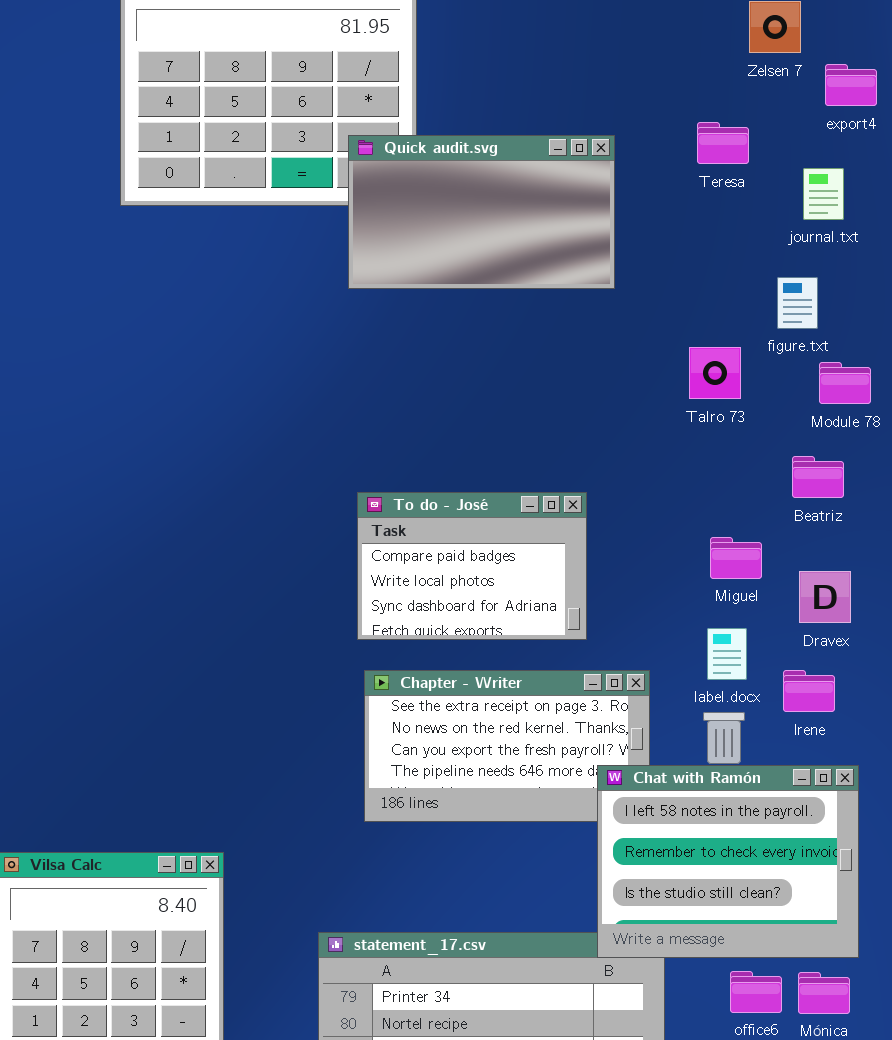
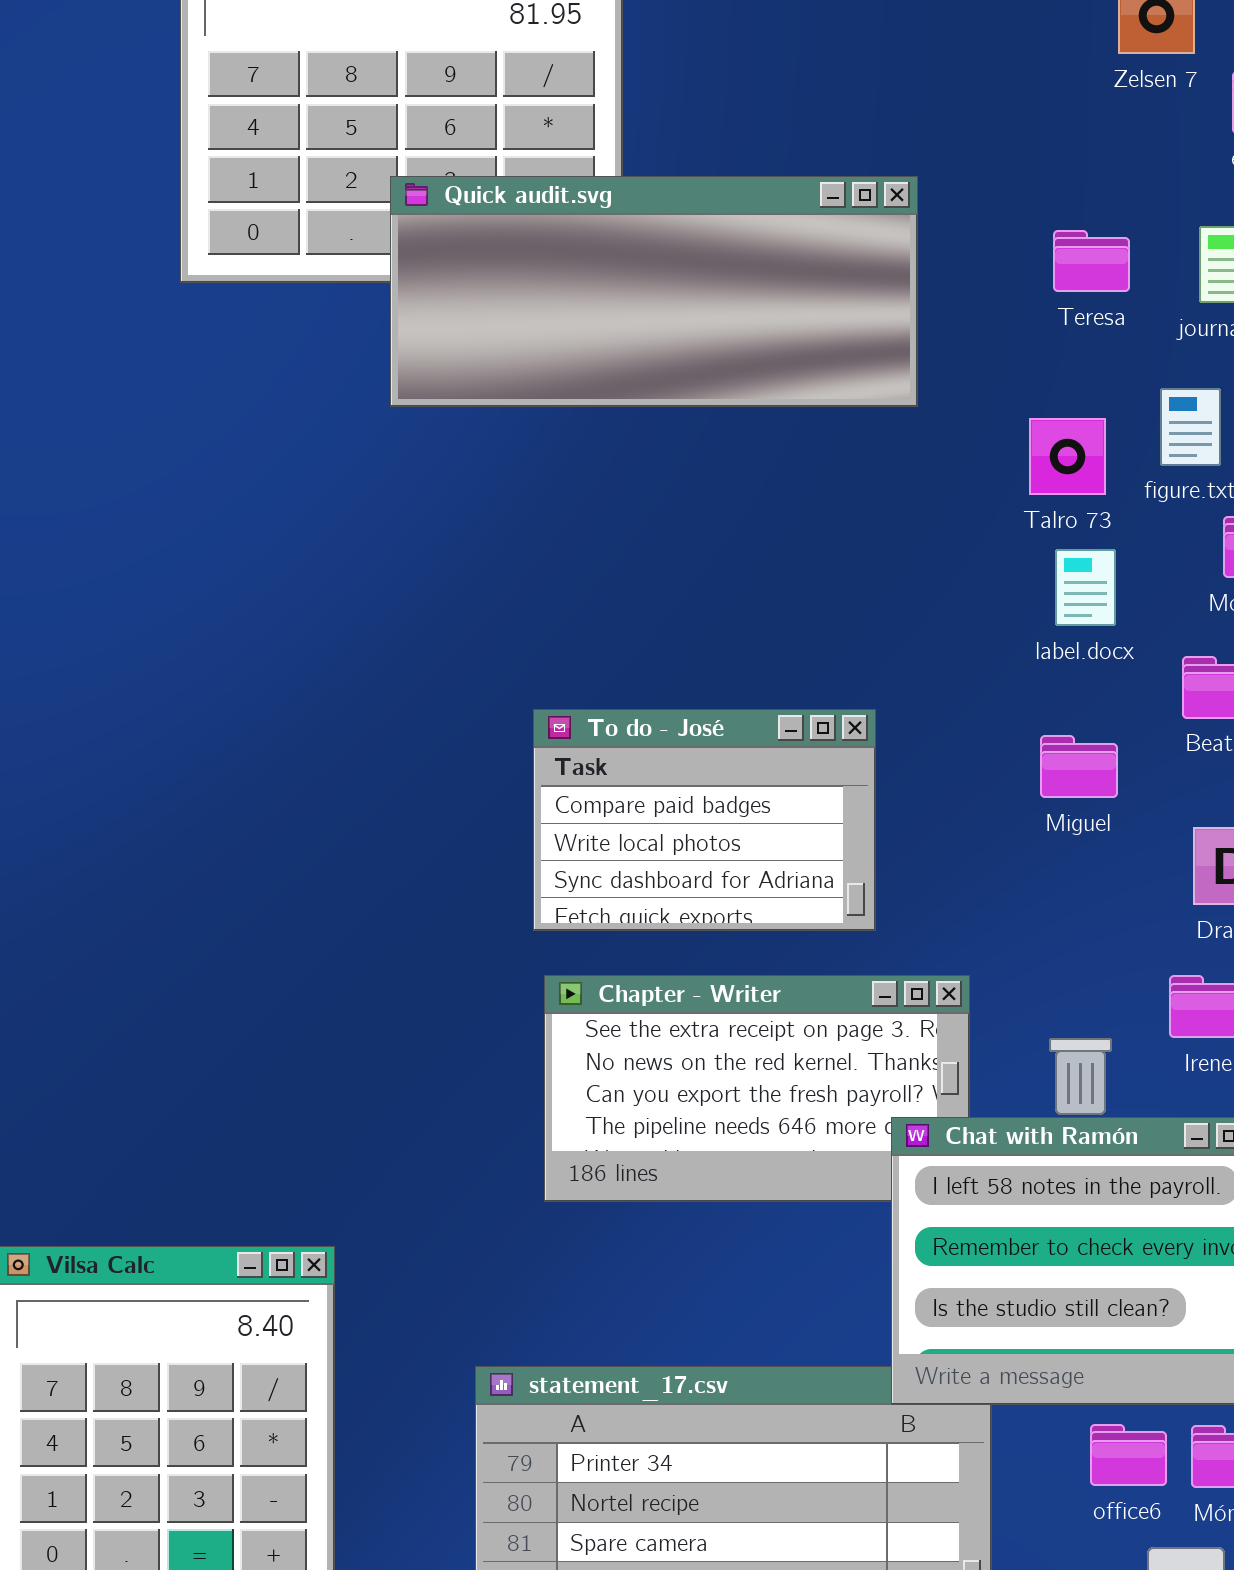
Teresa: [697,122,749,164] -> [1053,230,1130,292], moved
Quick audit.svg: [348,135,615,289] -> [390,176,918,407], resized
Talro 73: [689,347,741,399] -> [1029,418,1106,495], moved
Miguel: [710,537,762,579] -> [1040,735,1118,798], moved
label.docx: [707,628,747,680] -> [1055,549,1116,626], moved

